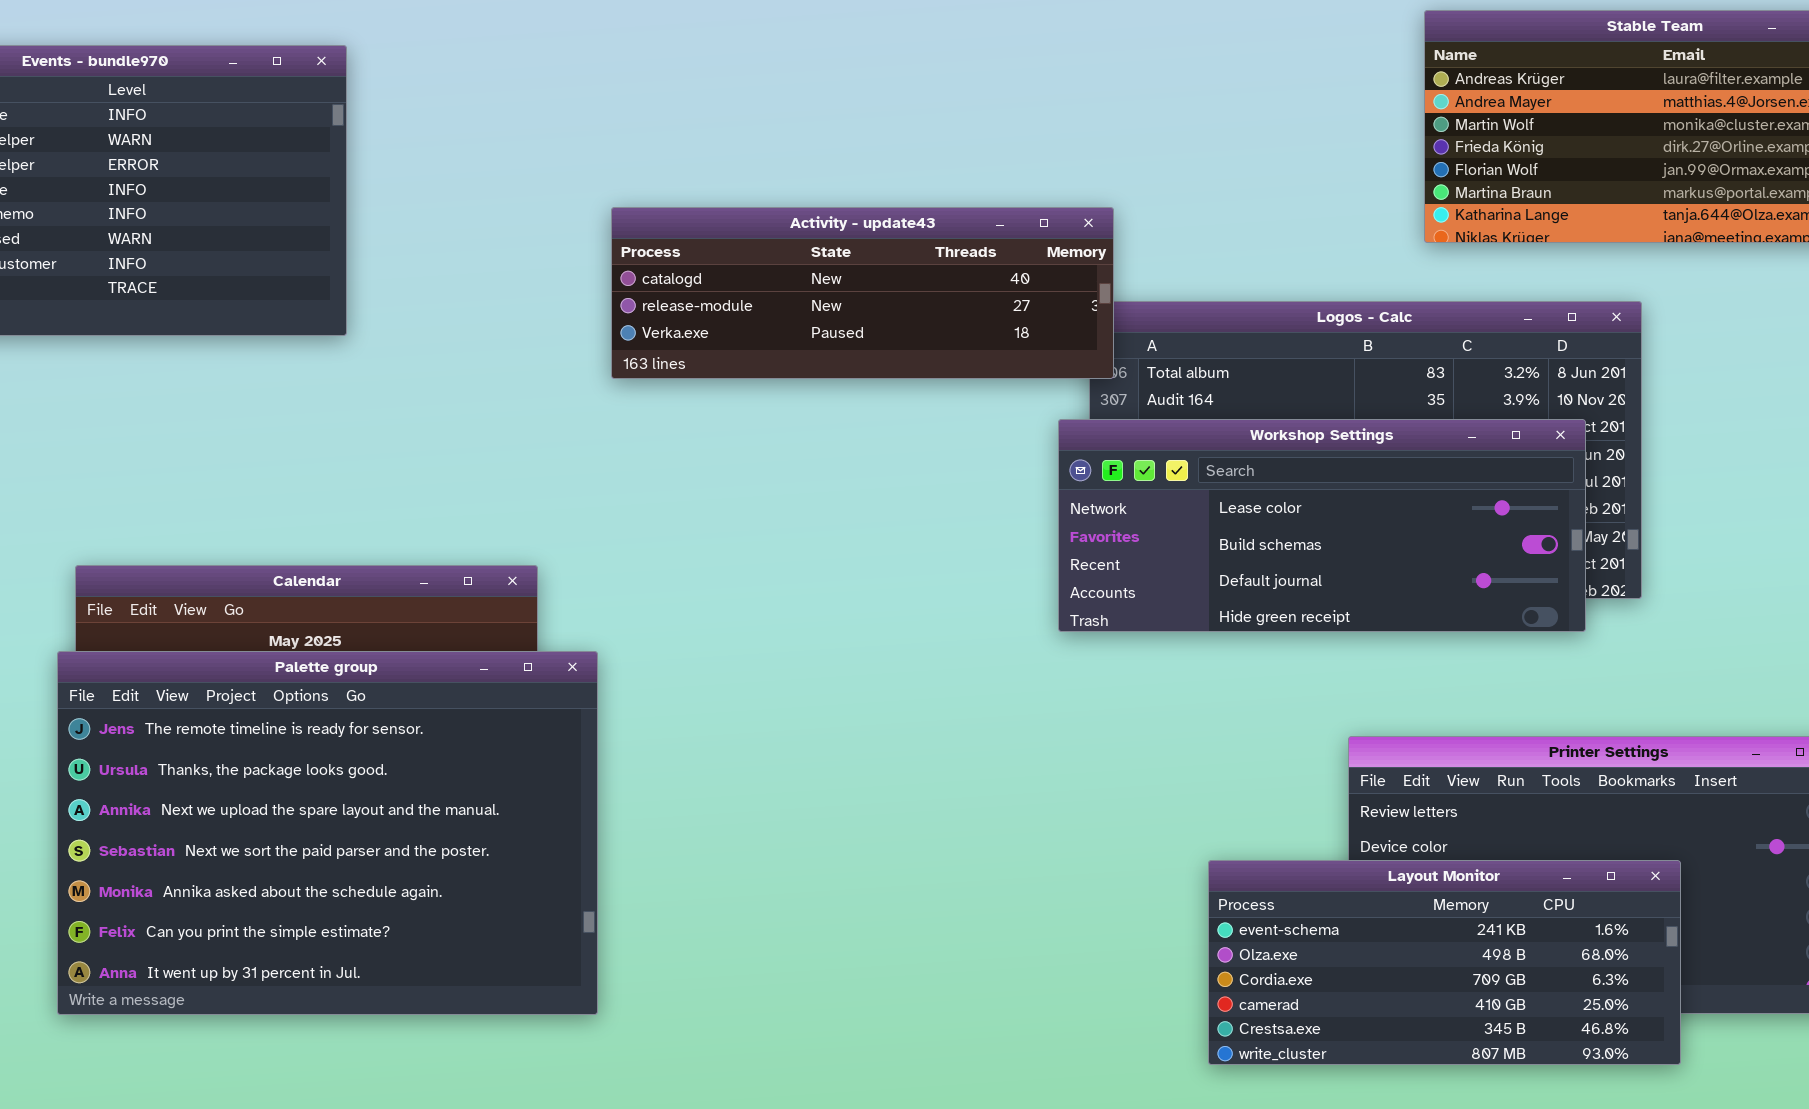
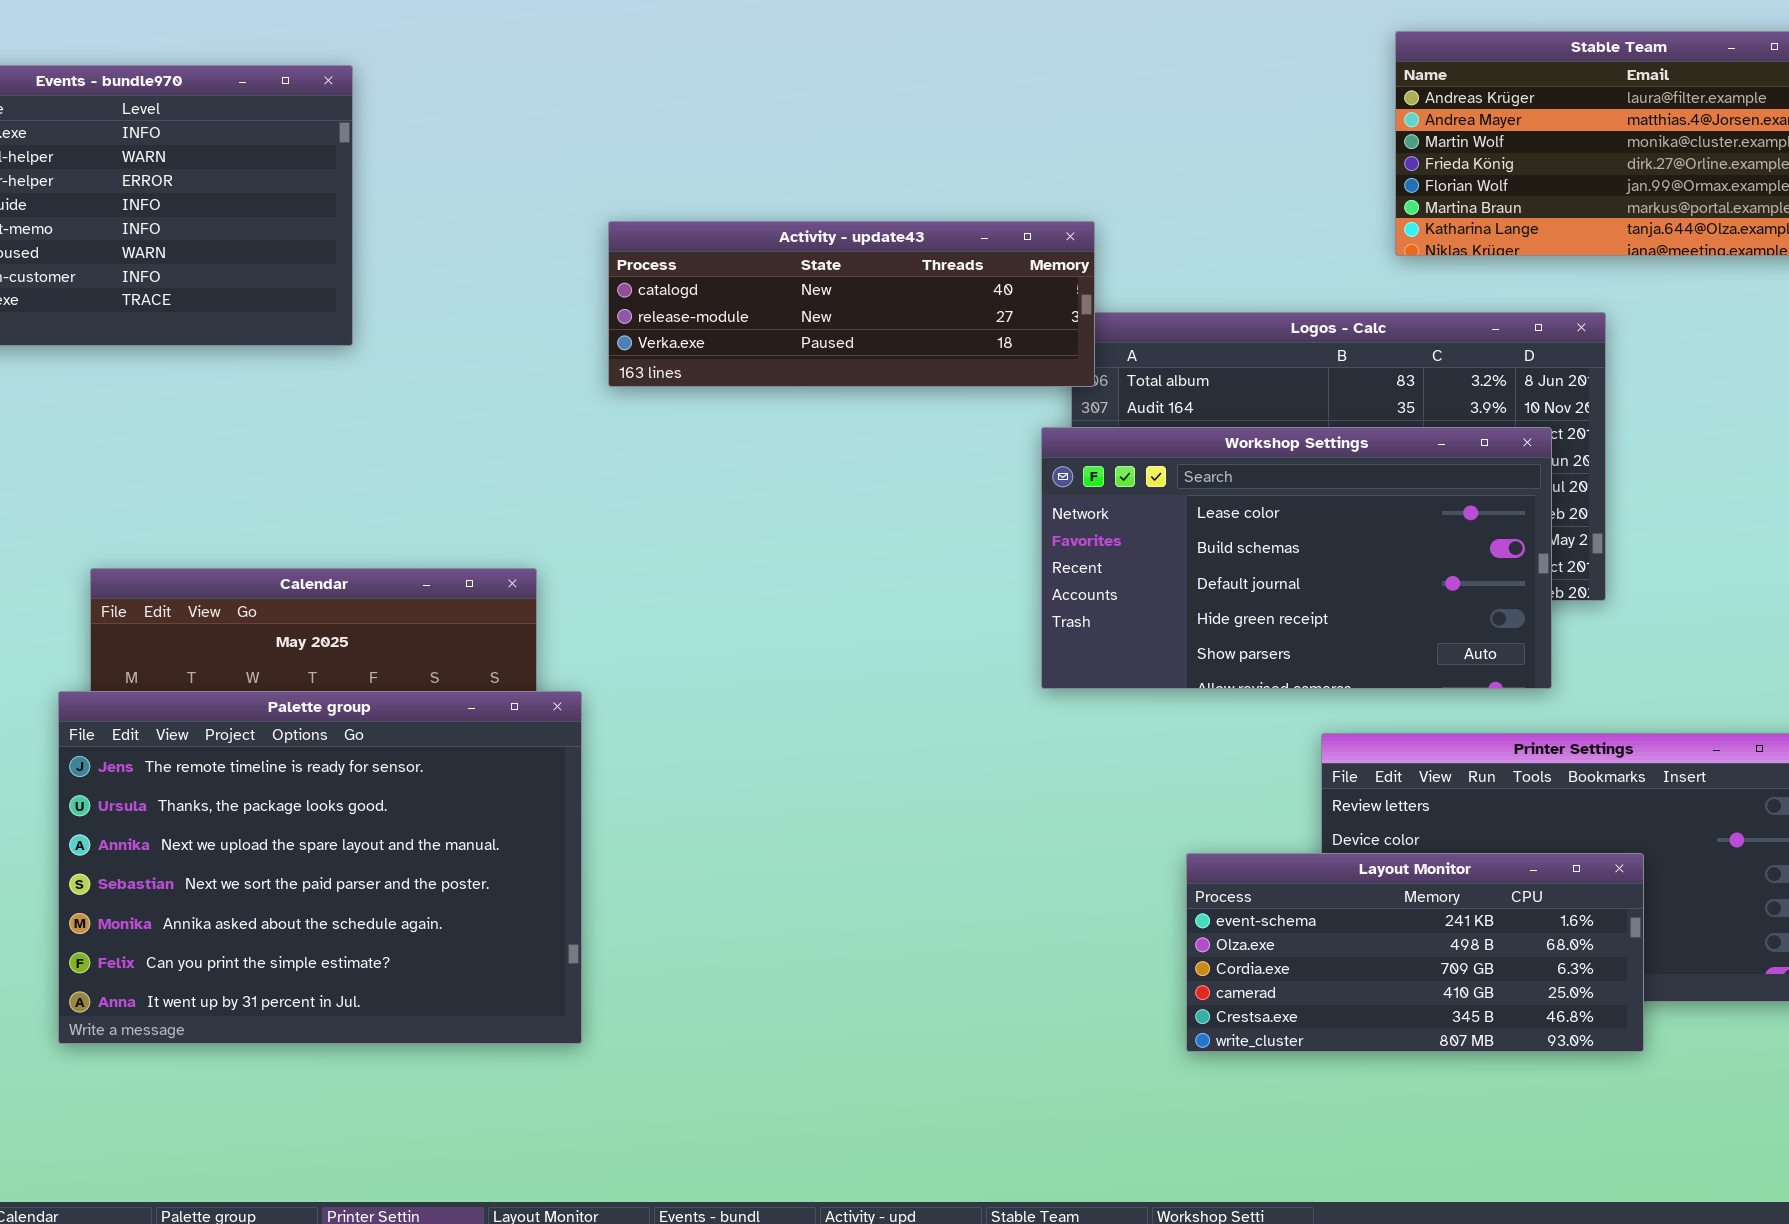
Workshop Settings: [1058,419,1586,632] -> [1041,427,1552,689], resized
Palette group: [57,651,598,1015] -> [58,691,582,1044], moved

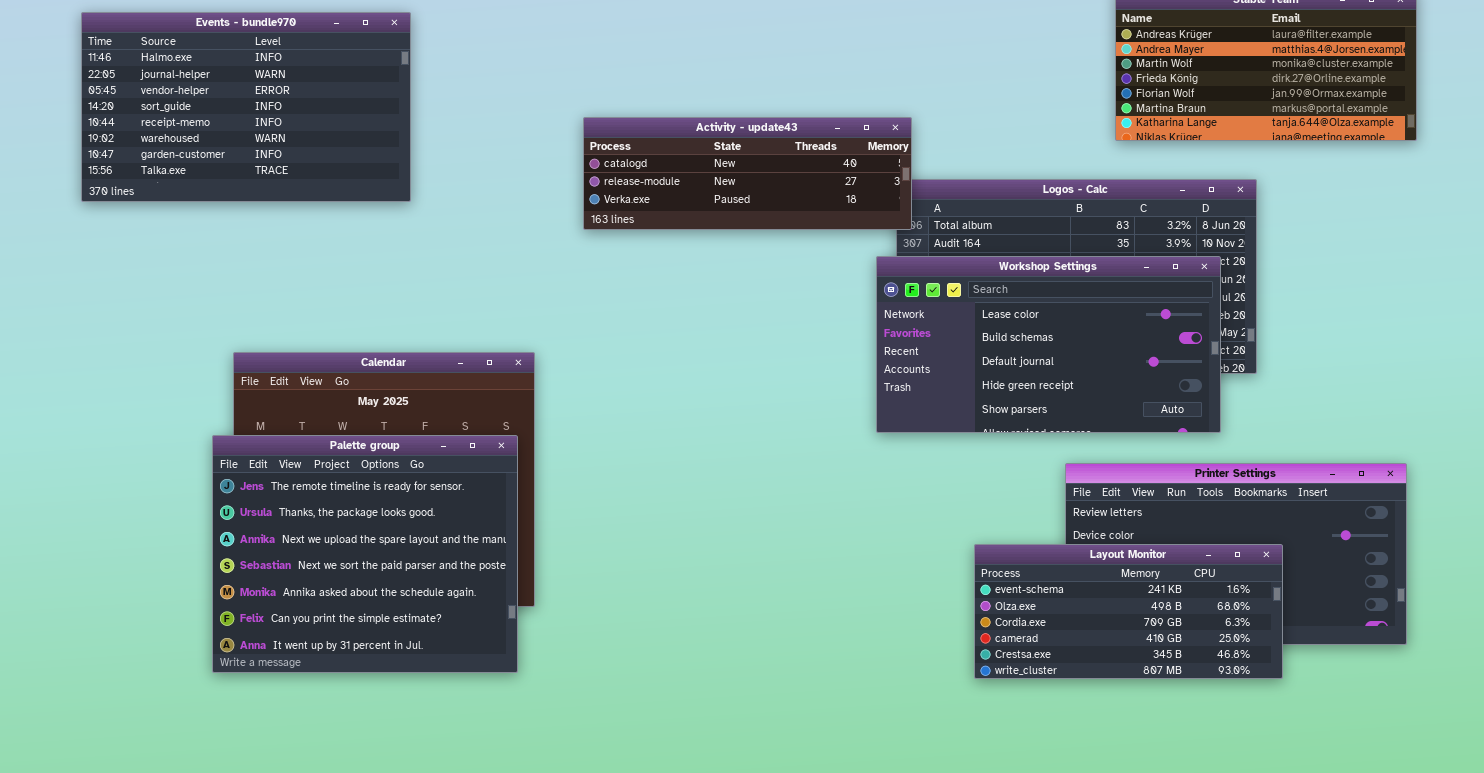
Palette group: [58,691,582,1044] -> [212,435,518,673], resized

